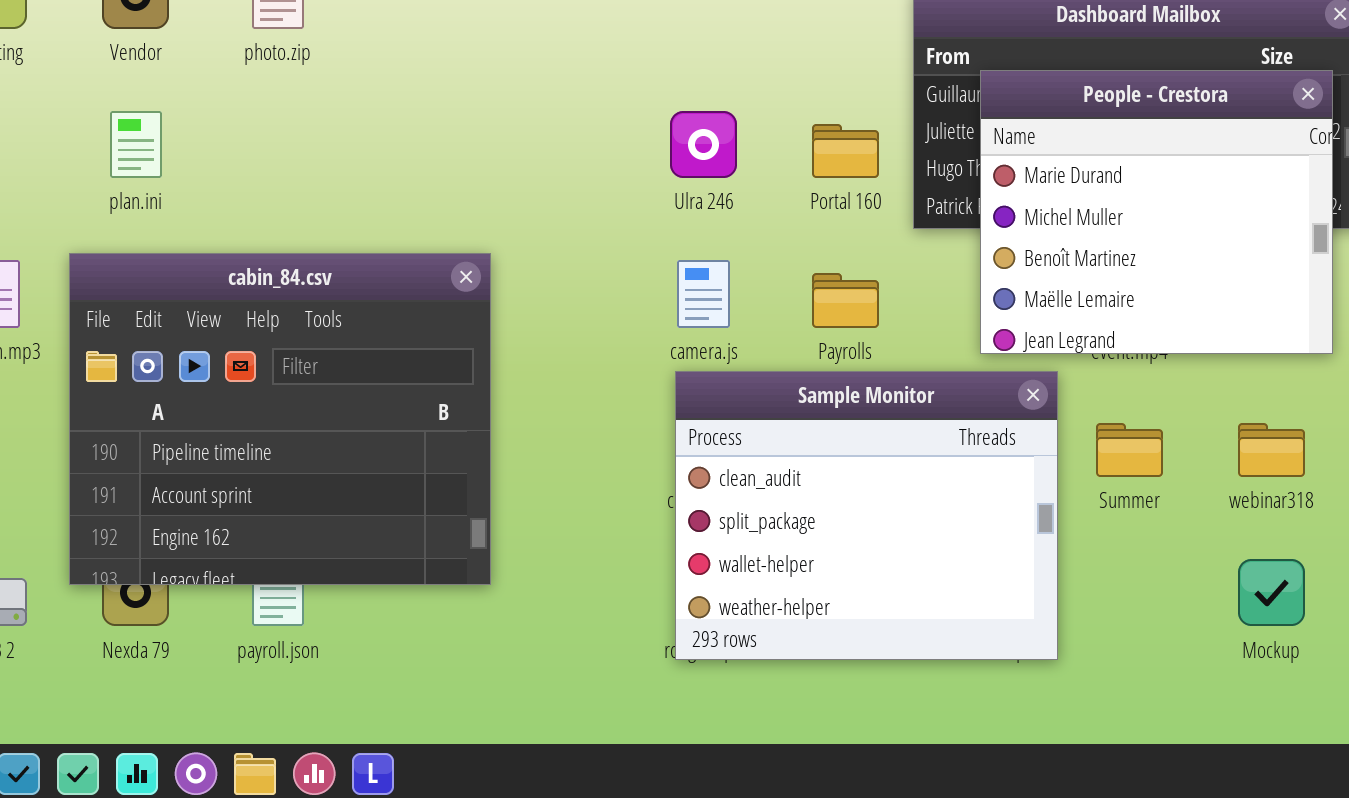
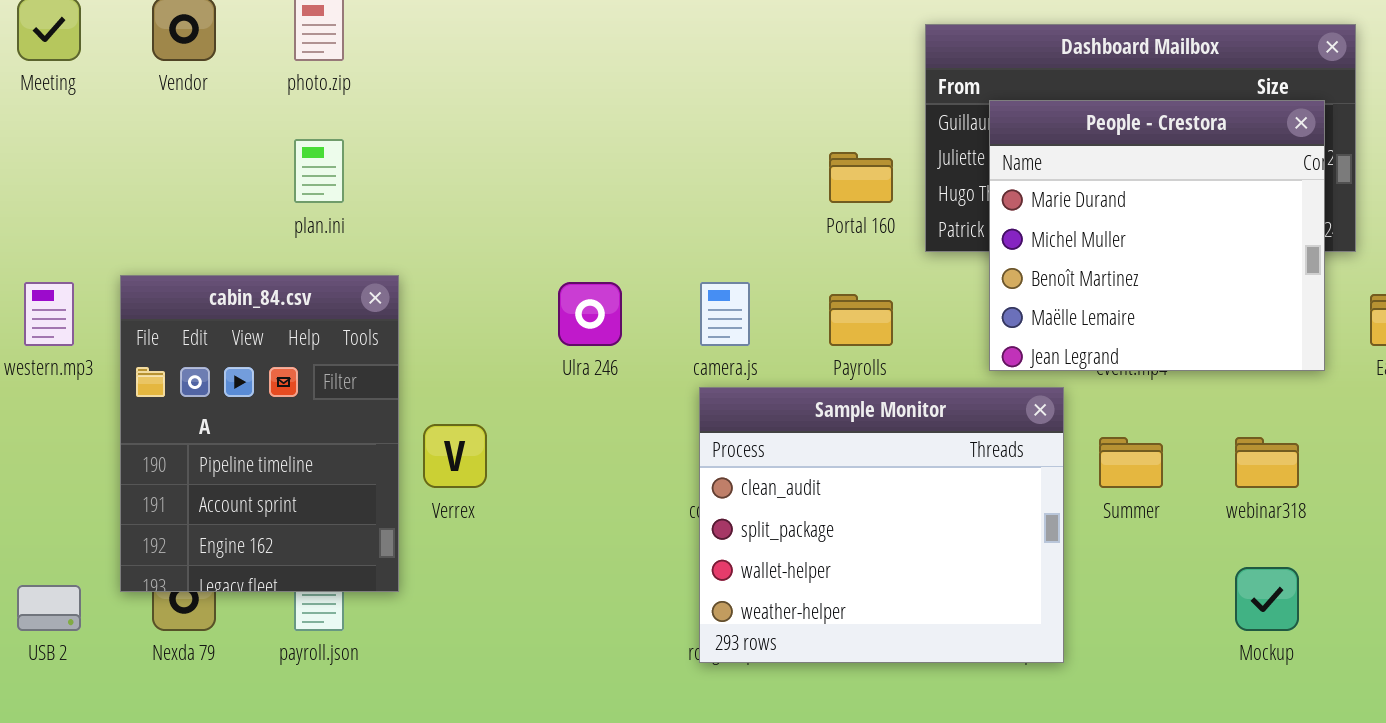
plan.ini: [110,111,162,178] -> [294,139,344,203], moved
Ulra 246: [670,111,737,178] -> [558,282,622,346], moved
cabin_84.csv: [69,253,491,585] -> [120,275,399,592], resized

